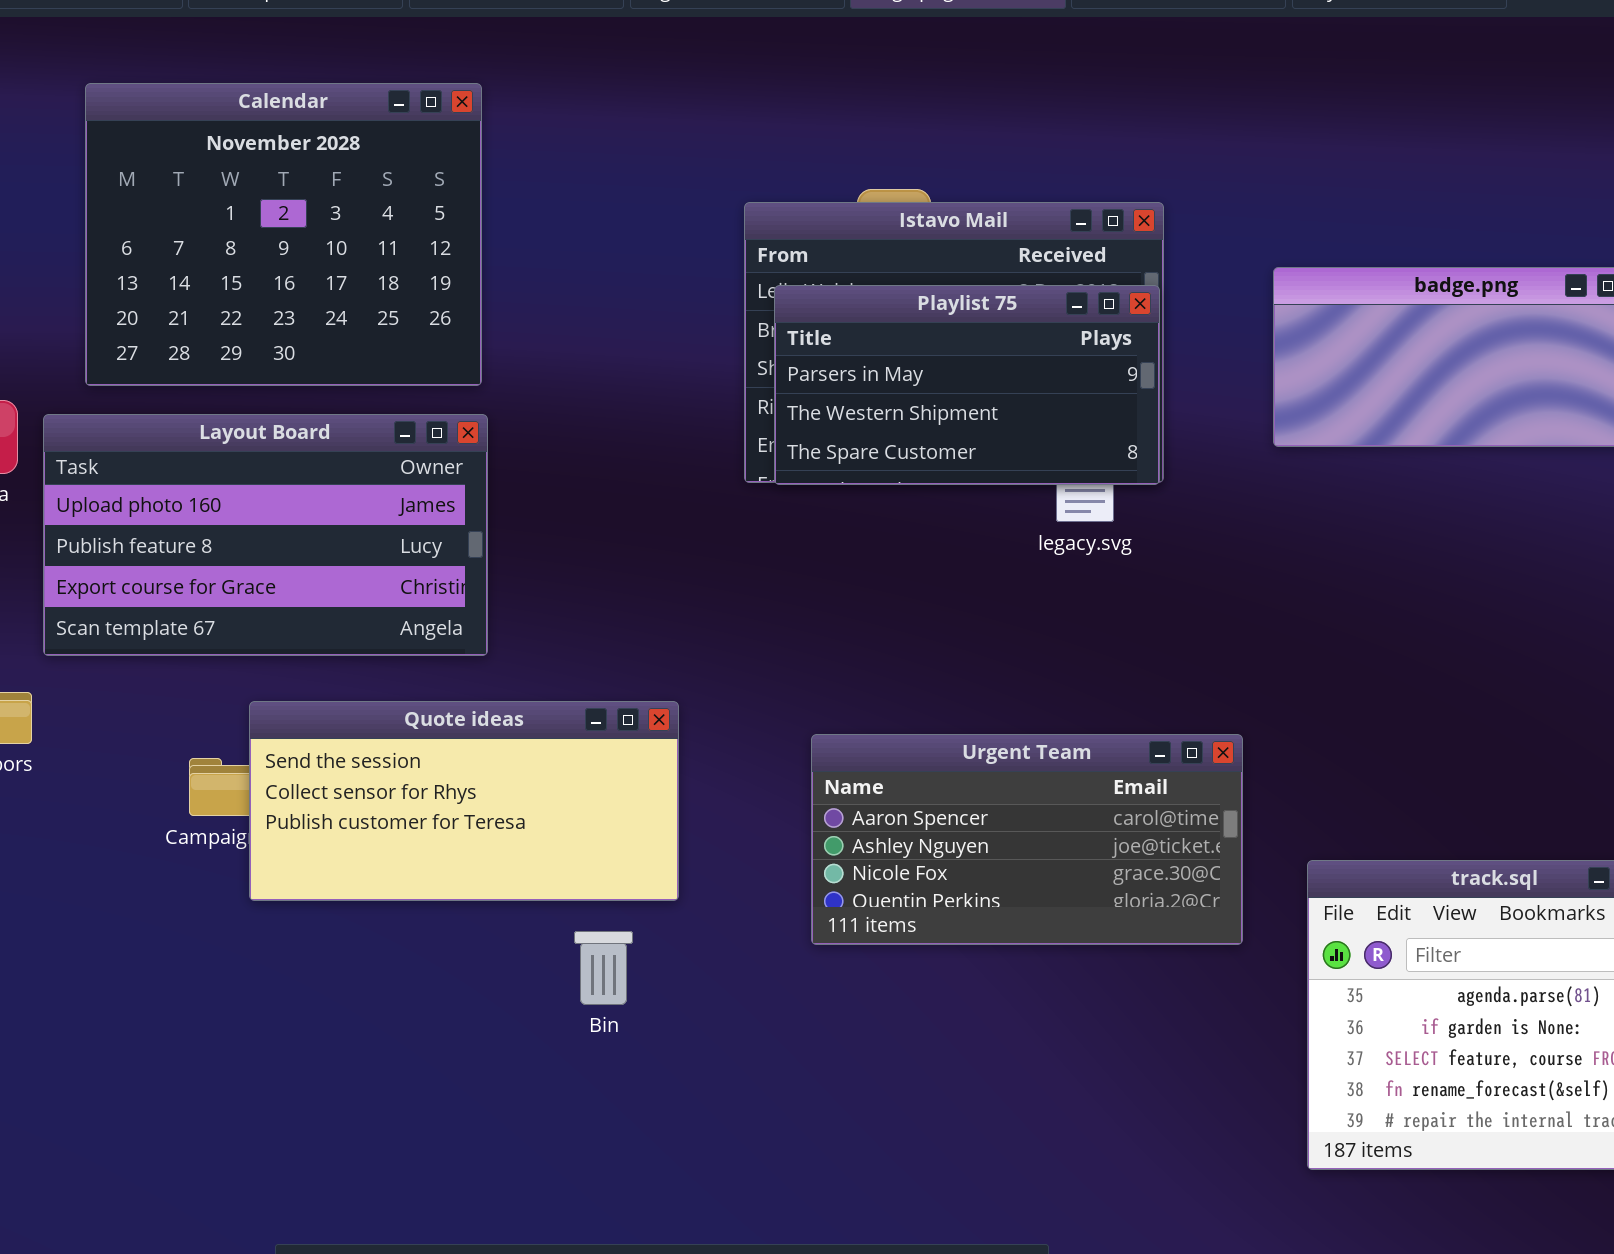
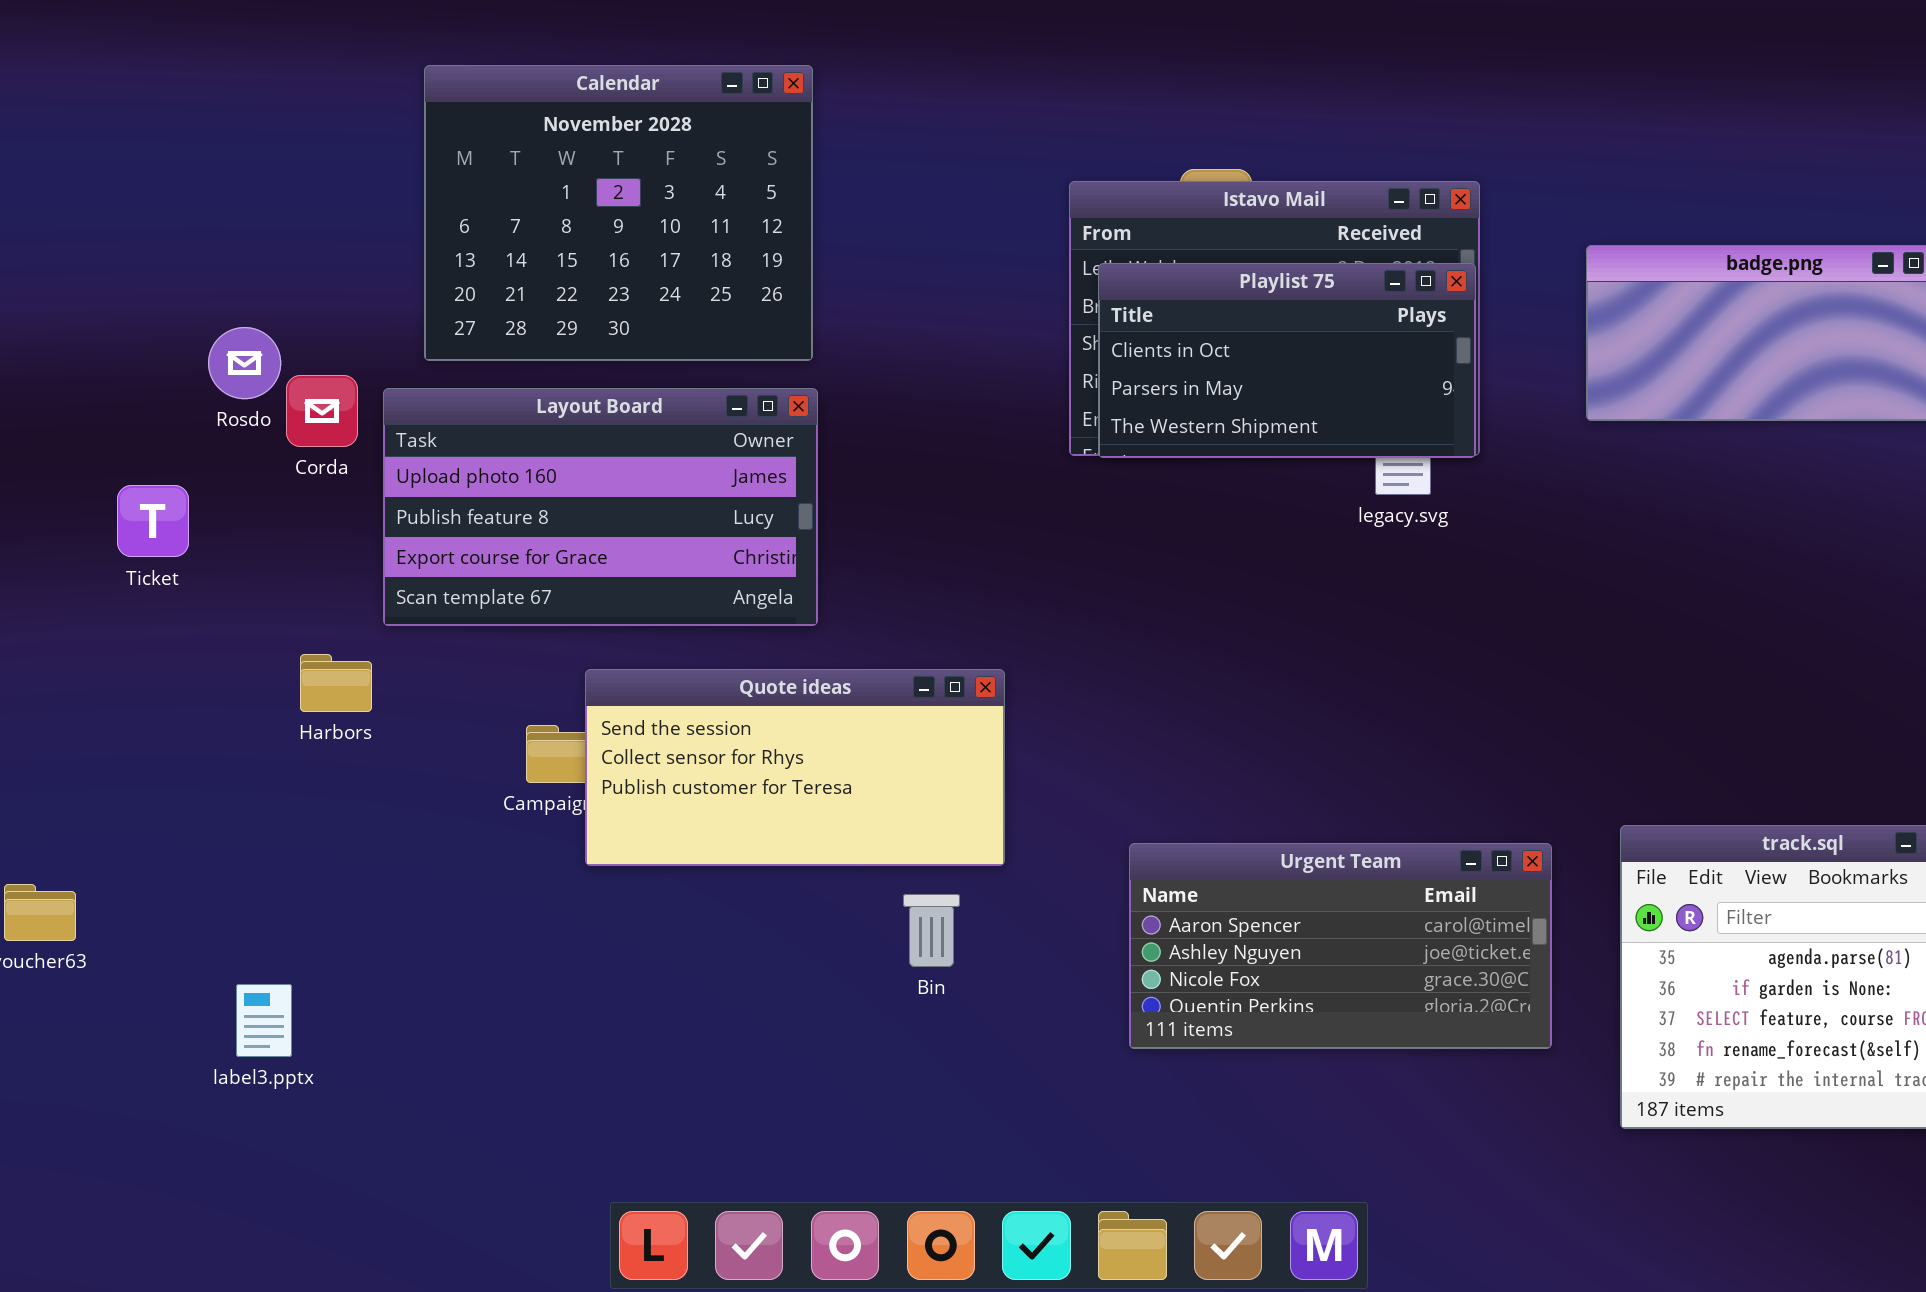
Playlist 75: [774,285,1160,485] -> [1098,263,1476,458], scrolled up 1 row
Urgent Team: [811,734,1243,945] -> [1129,843,1552,1049], moved

